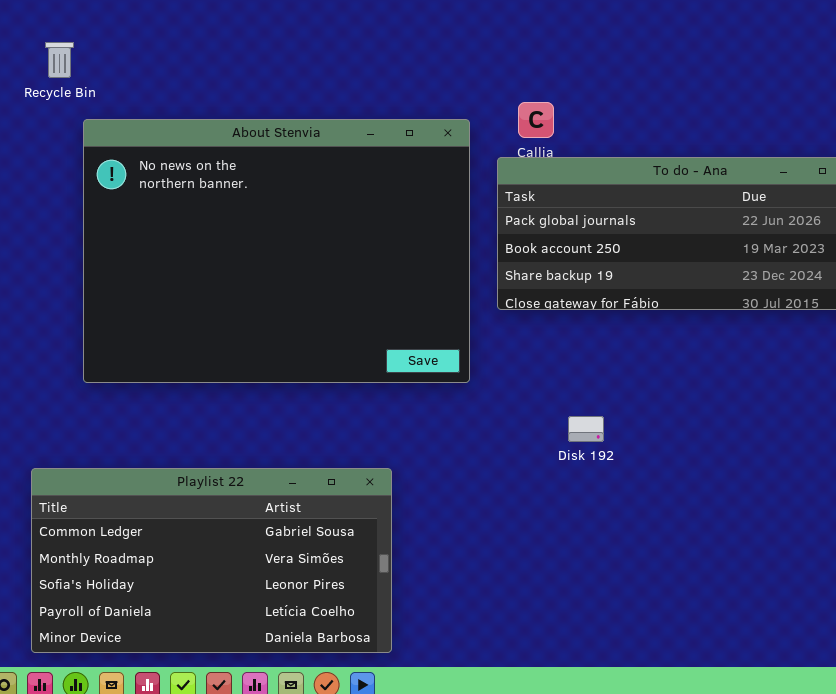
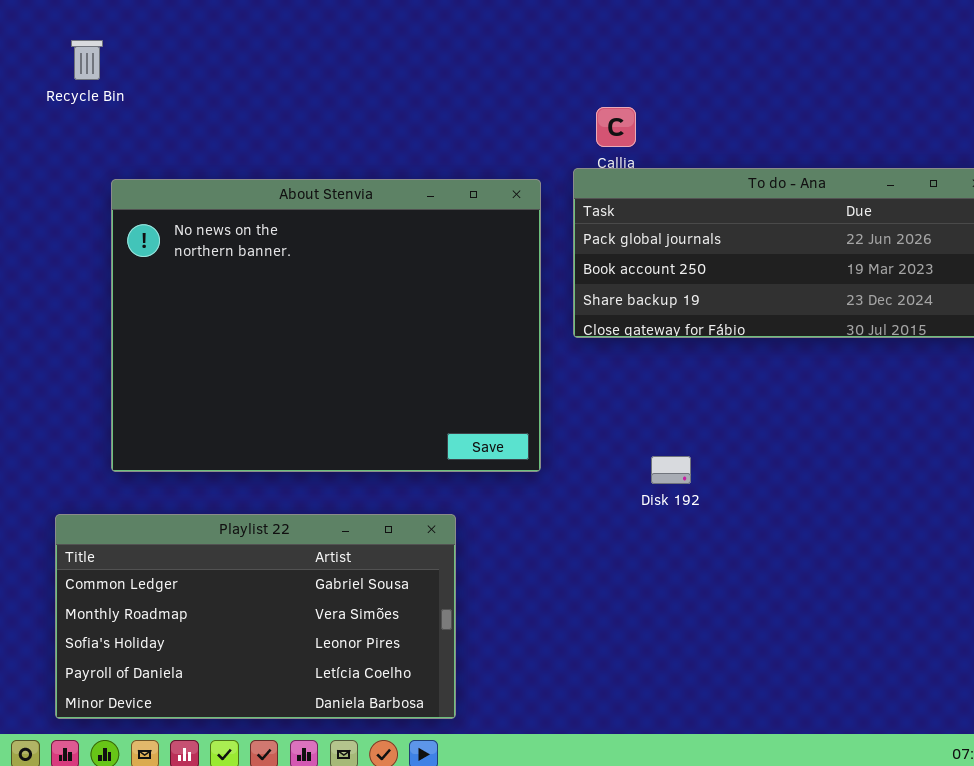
About Stenvia: [83,119,470,383] -> [111,179,541,472], moved

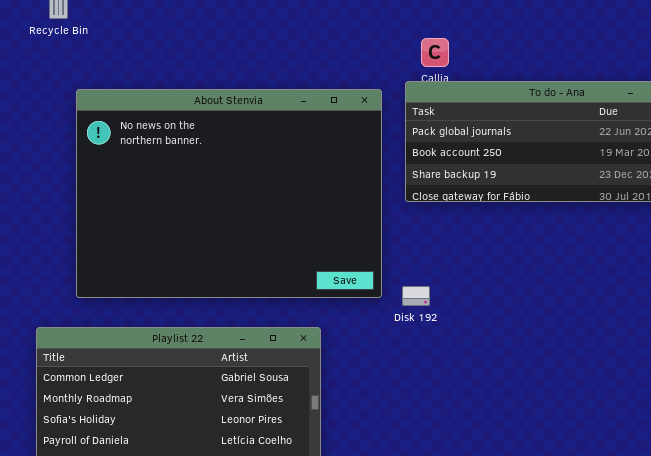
Disk 192: [651,456,691,484] -> [402,286,430,306], moved

